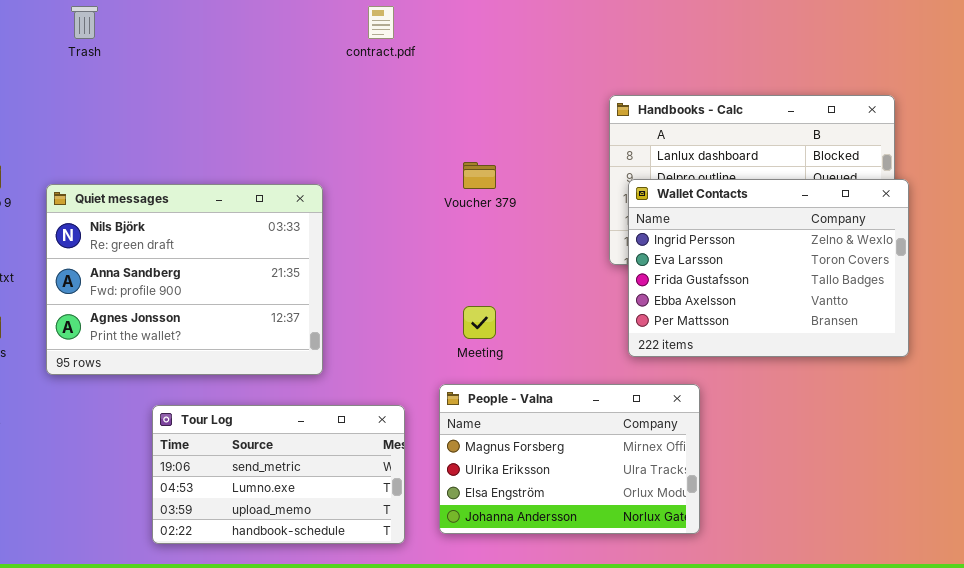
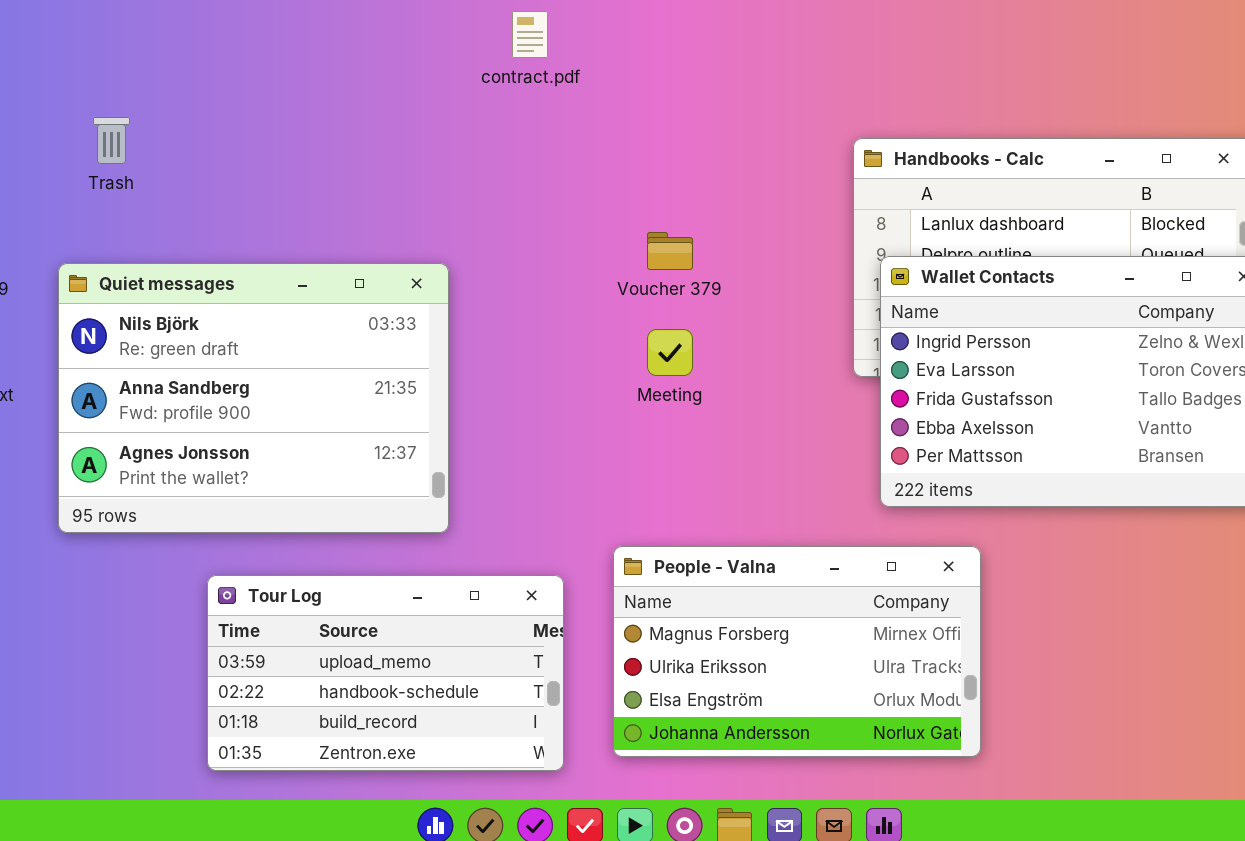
Trash: [71,6,98,39] -> [93,117,130,164], moved
Meeting: [463,306,496,339] -> [647,329,693,376], moved
Tour Log: [152,405,405,544] -> [207,575,564,771], scrolled down 2 rows

